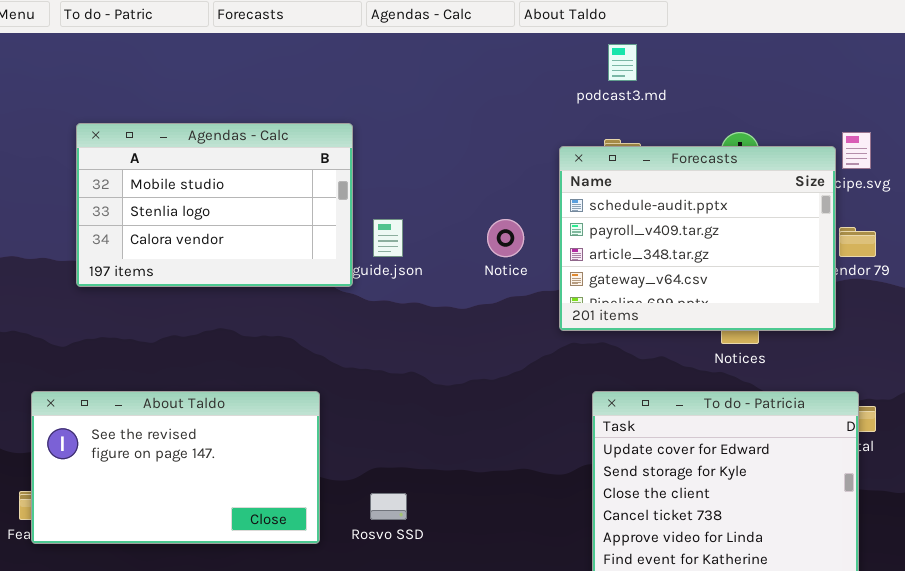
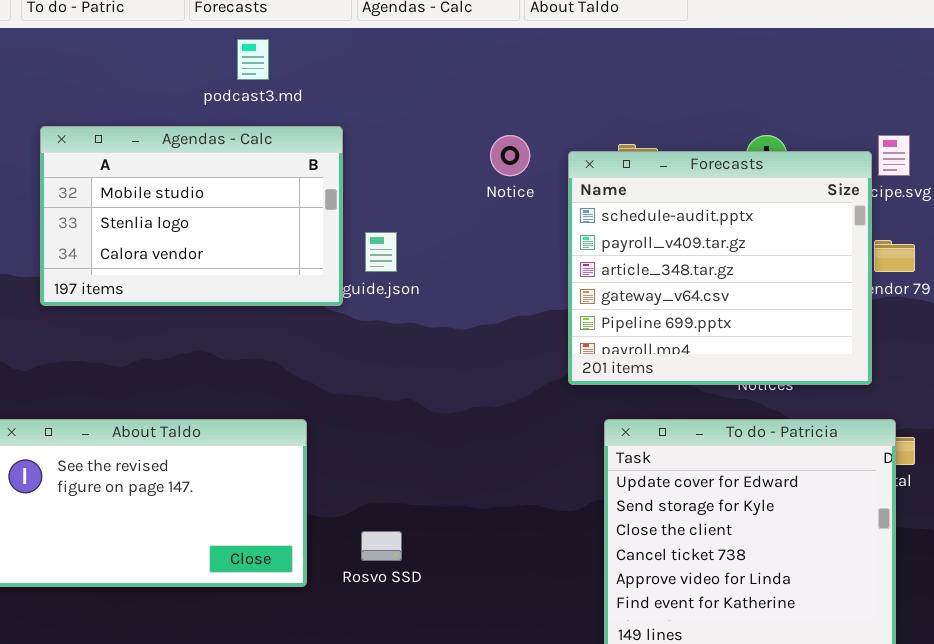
podcast3.md: [608,44,637,81] -> [237,39,269,80], moved
Forecasts: [559,146,836,331] -> [568,151,872,385], resized
Notice: [487,219,524,257] -> [490,135,530,176], moved

